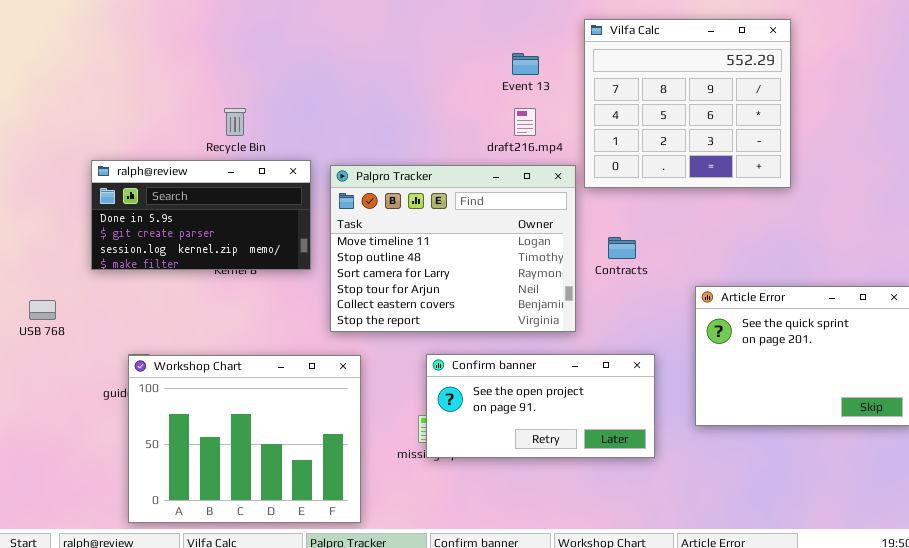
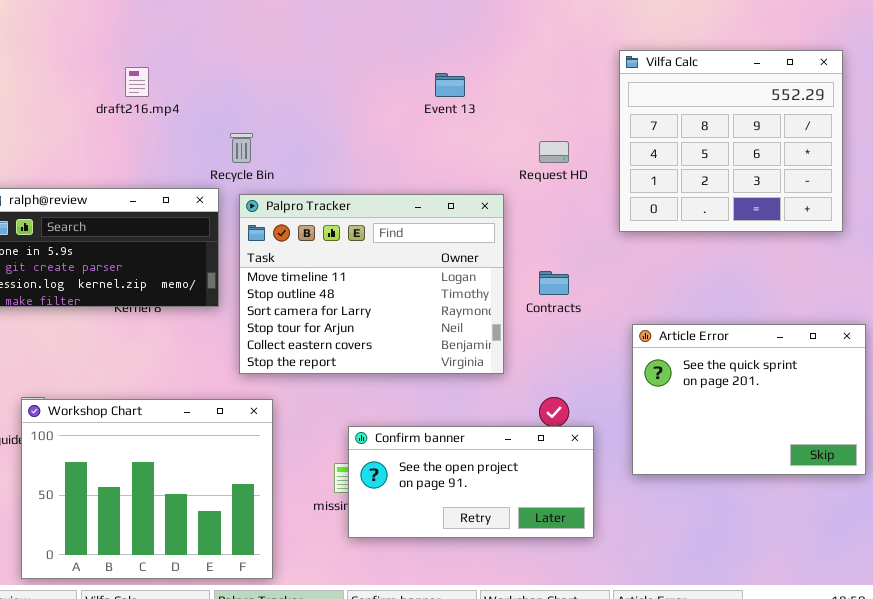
Vilfa Calc: [584,19,791,188] -> [619,50,843,232], moved
Recycle Bin: [224,108,246,136] -> [230,133,253,163], moved
draft216.mp4: [514,108,536,136] -> [125,67,149,97], moved
Confirm banner: [426,354,655,458] -> [348,426,594,538], moved

